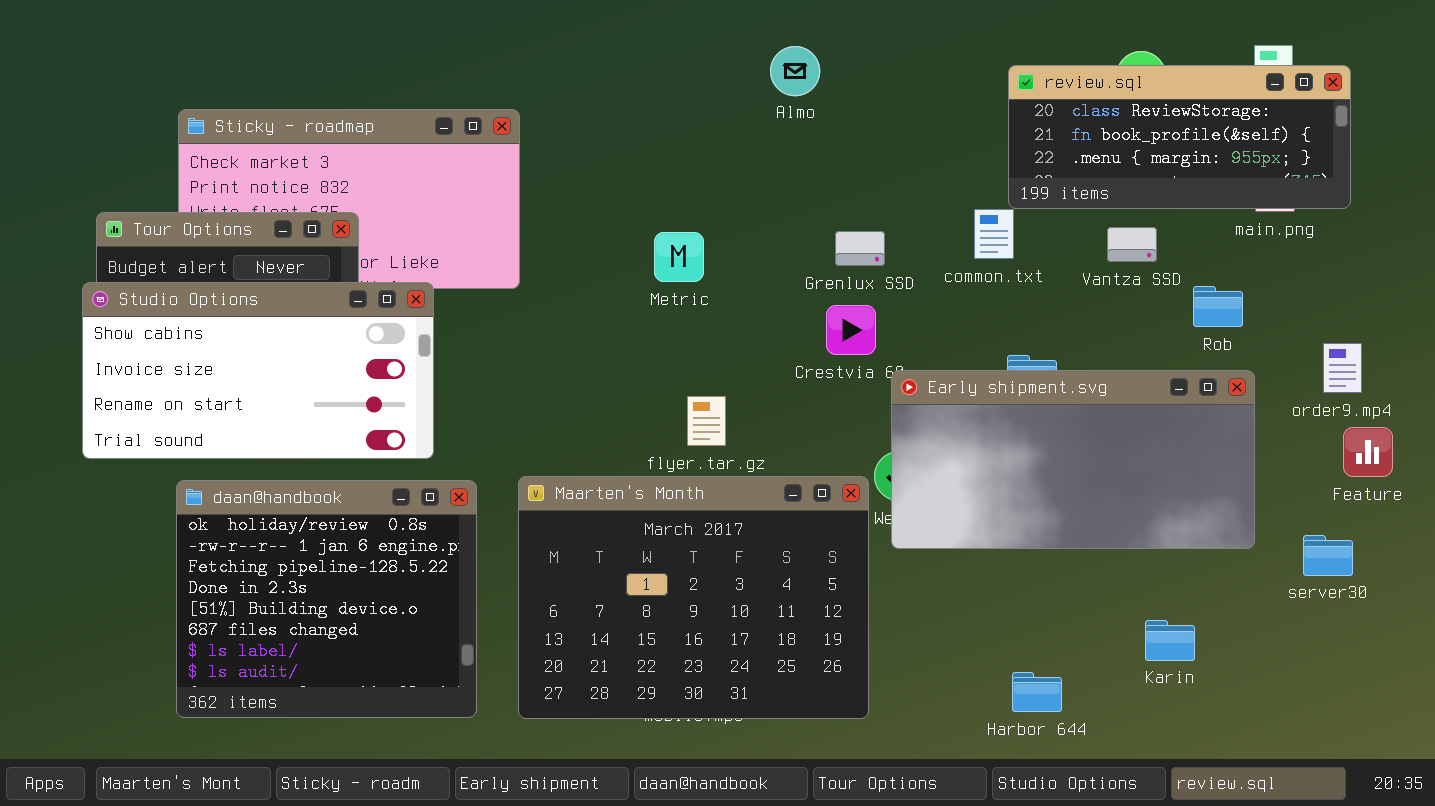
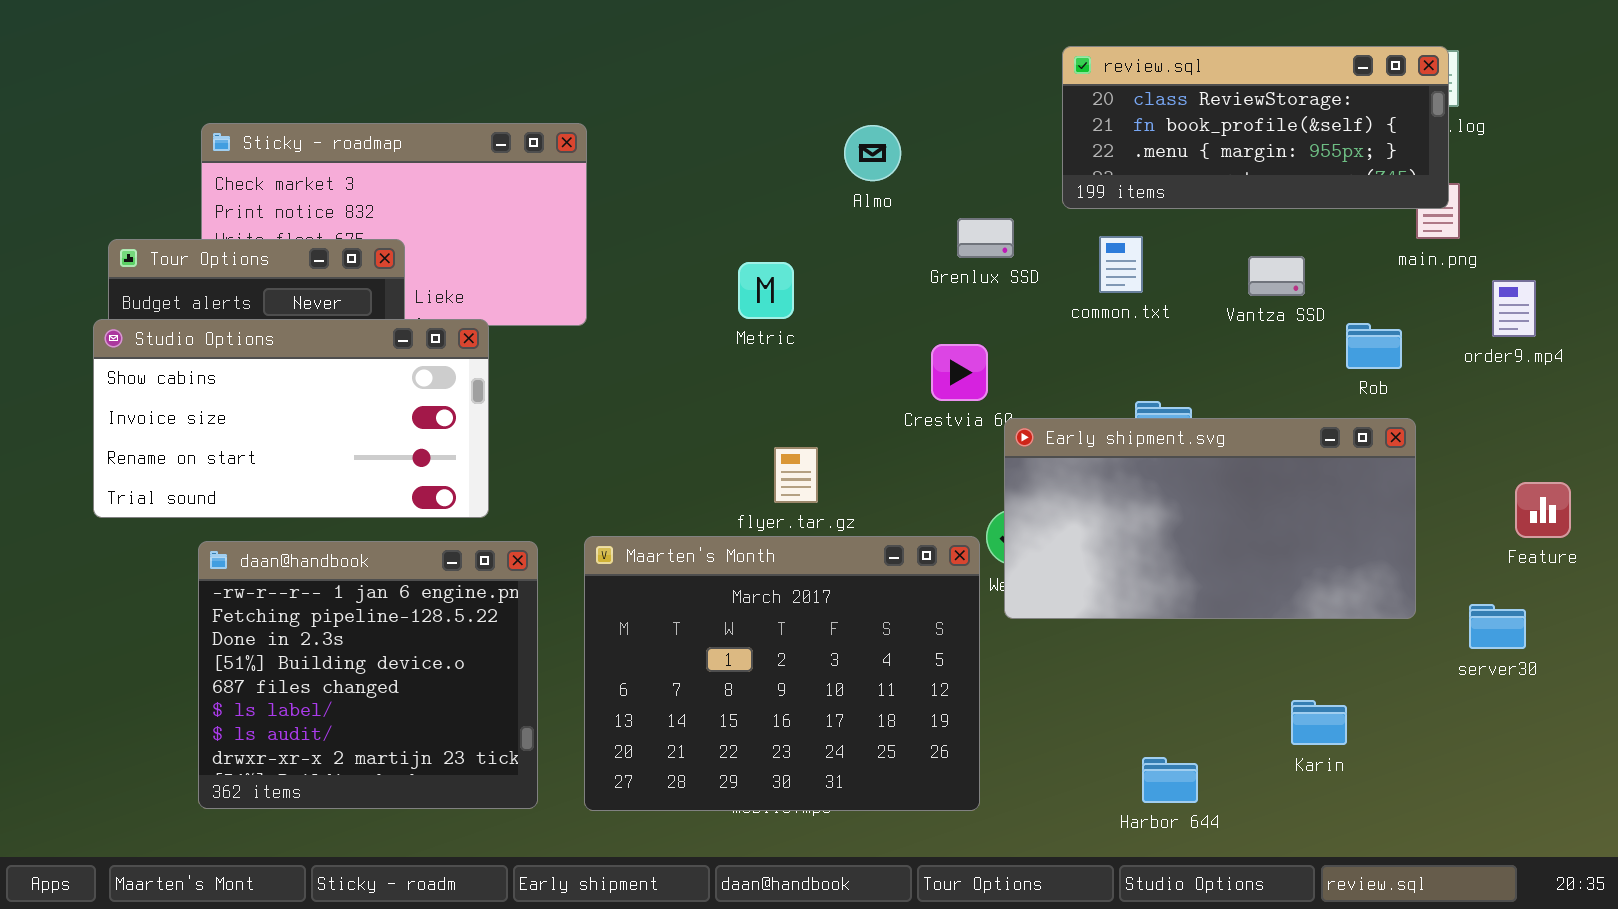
Almo: [770,46,820,96] -> [844,125,901,181], moved
review.sql: [1008,65,1351,209] -> [1062,46,1449,209], moved
Grenlux SSD: [835,231,885,266] -> [957,218,1014,258], moved
order9.mp4: [1323,343,1362,393] -> [1492,280,1536,337], moved
daan@handbook: [176,480,477,718] -> [198,541,538,809], scrolled down 1 row

